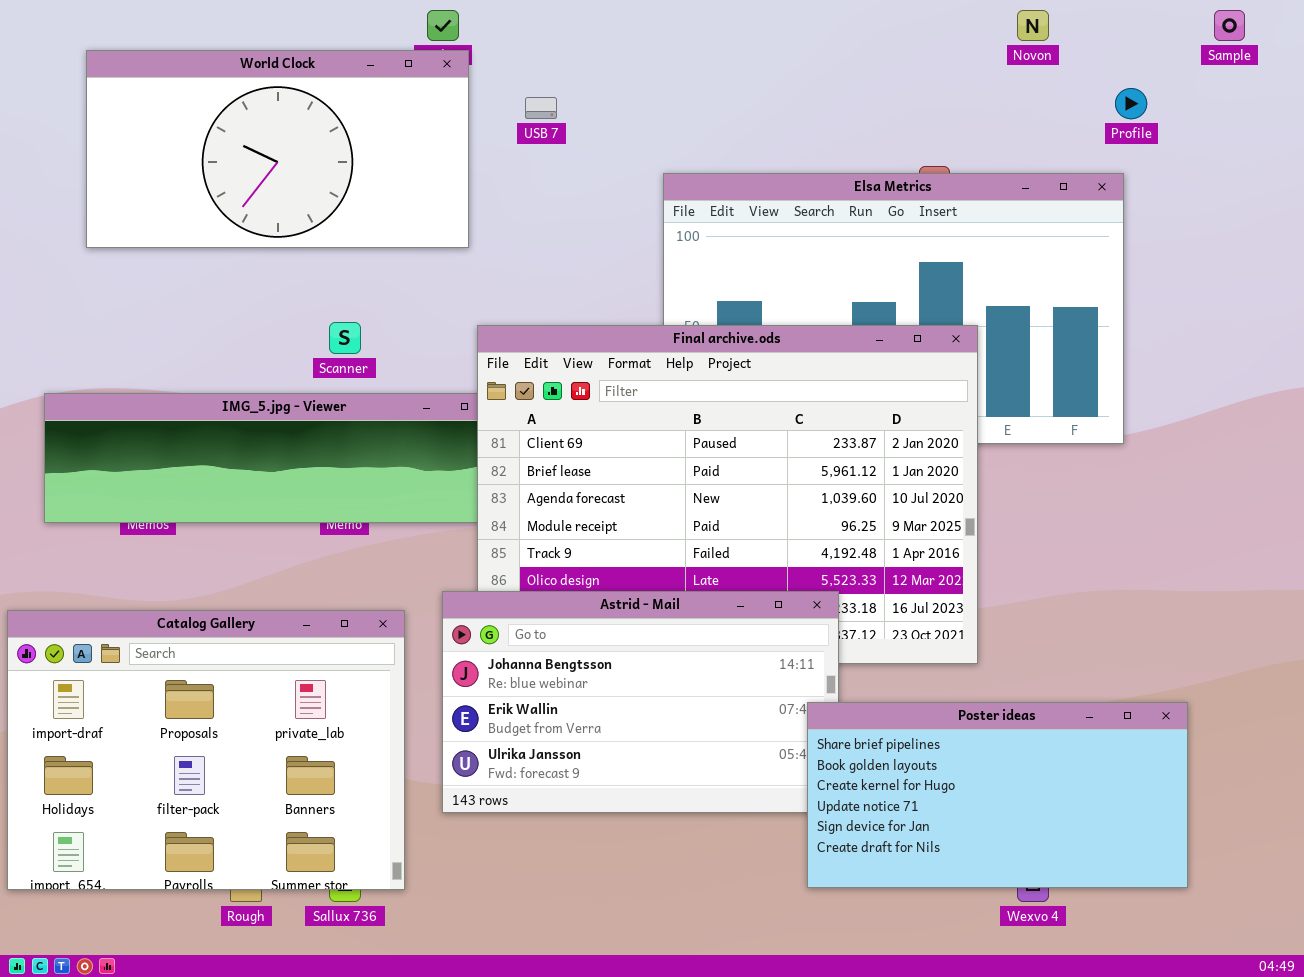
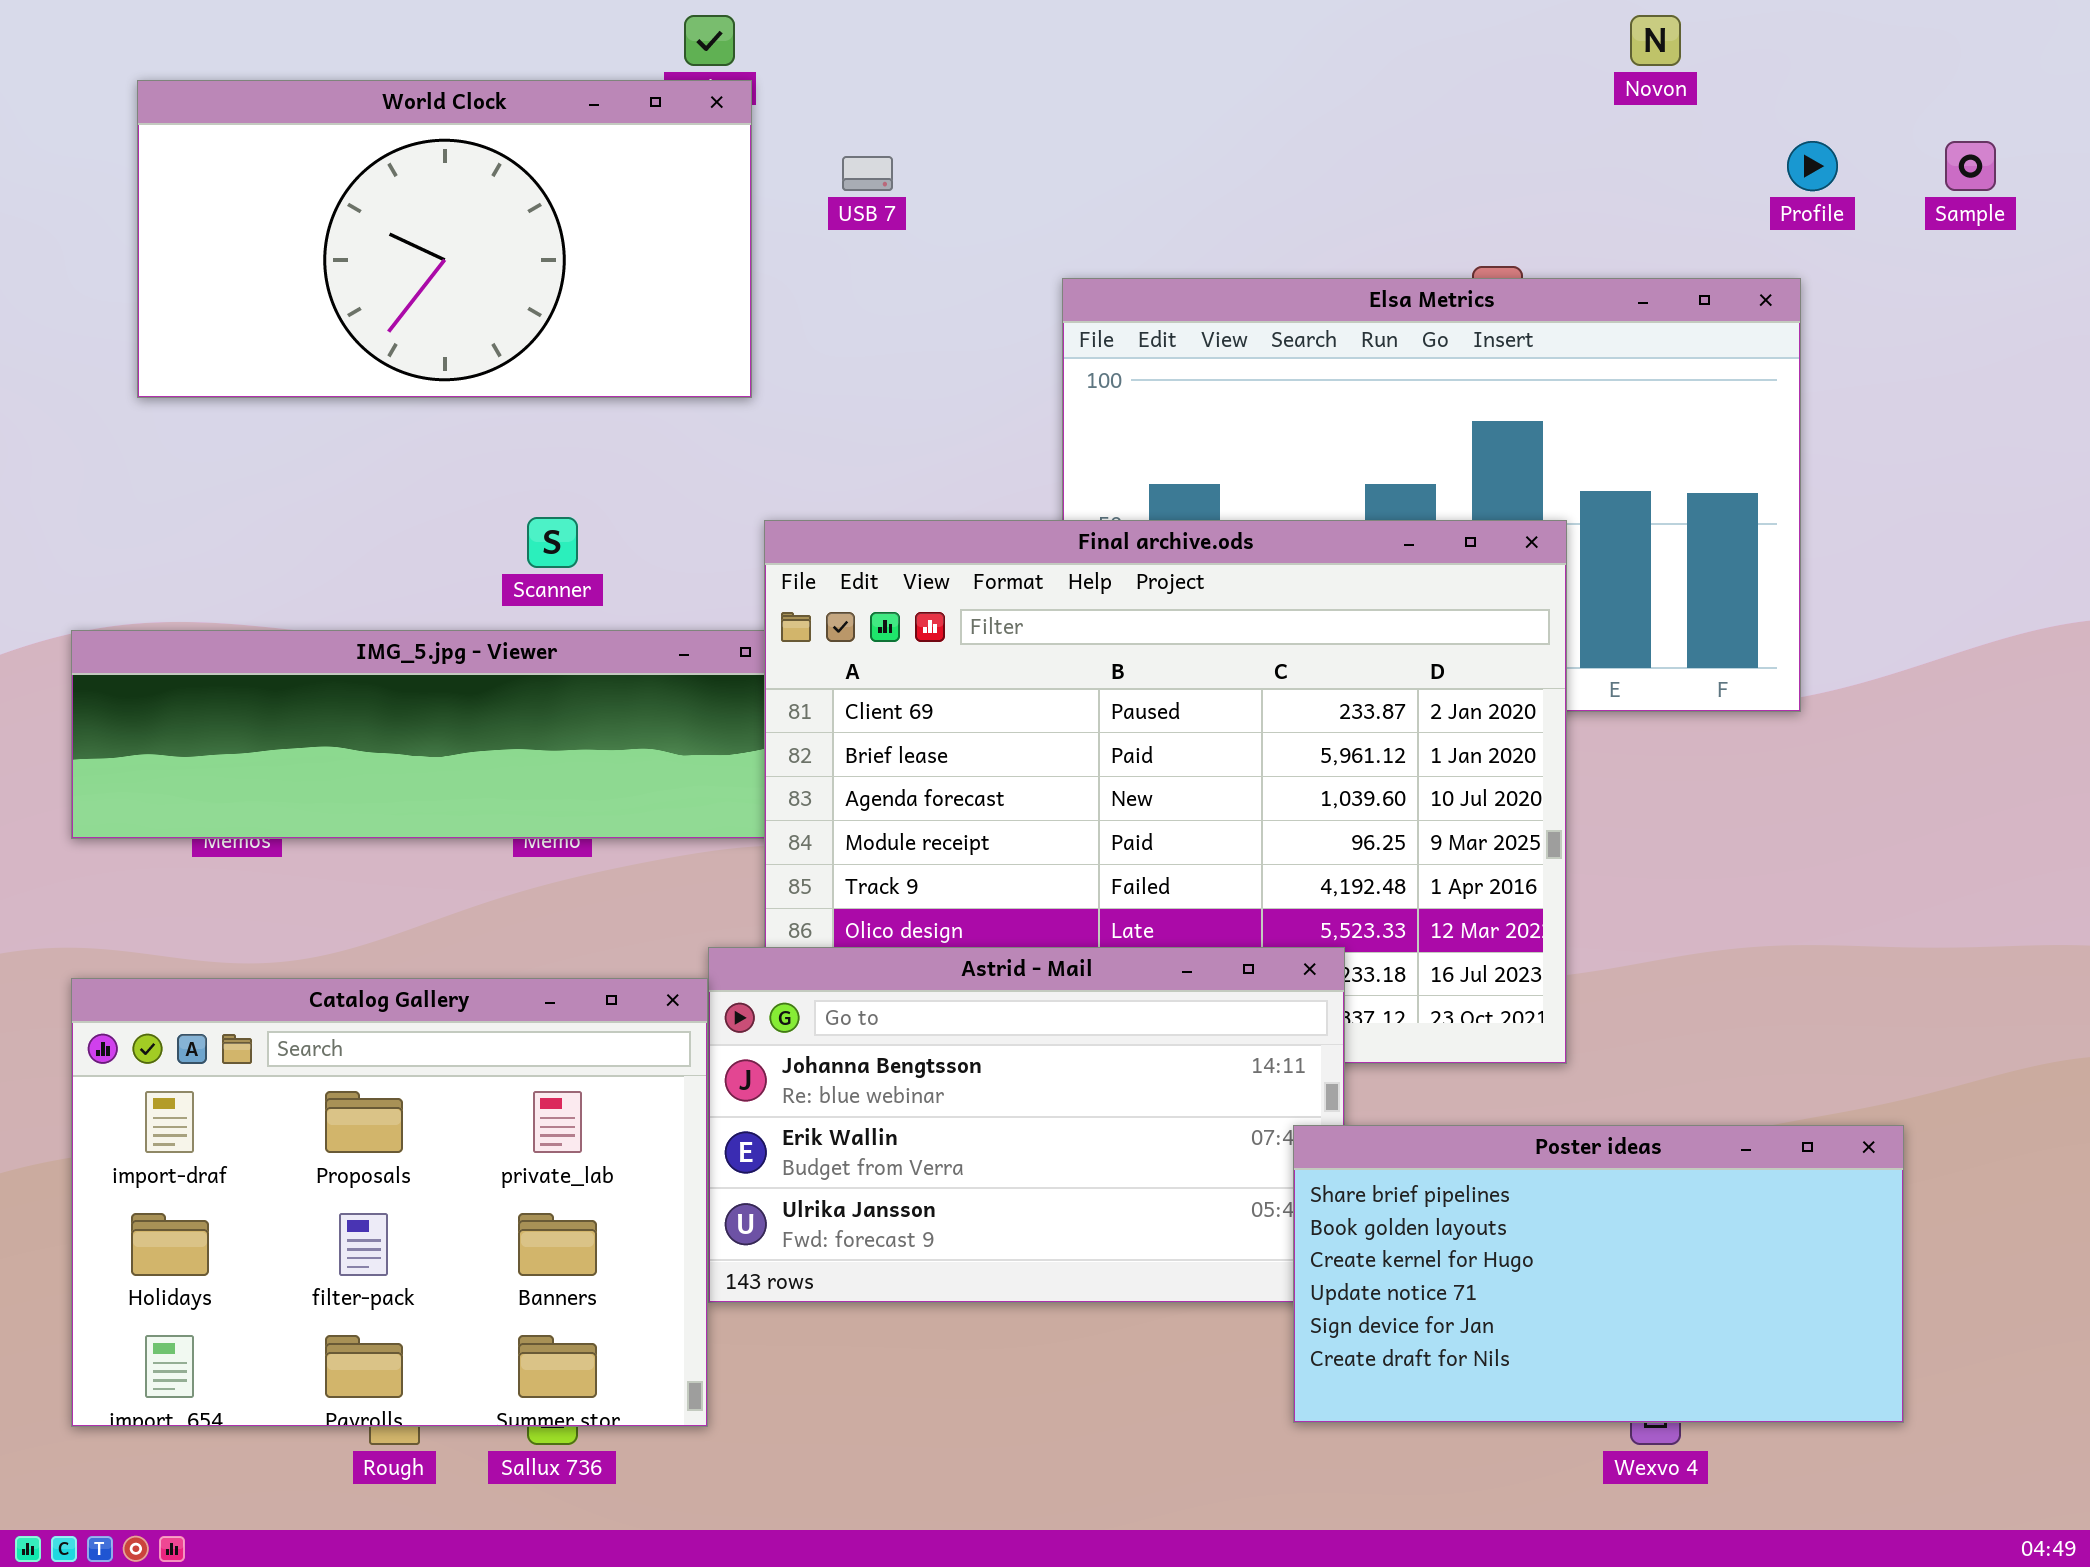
Sample: [1214,10,1245,41] -> [1945,141,1996,191], moved
Catalog Gallery: [7,610,405,890] -> [71,978,708,1427], moved

